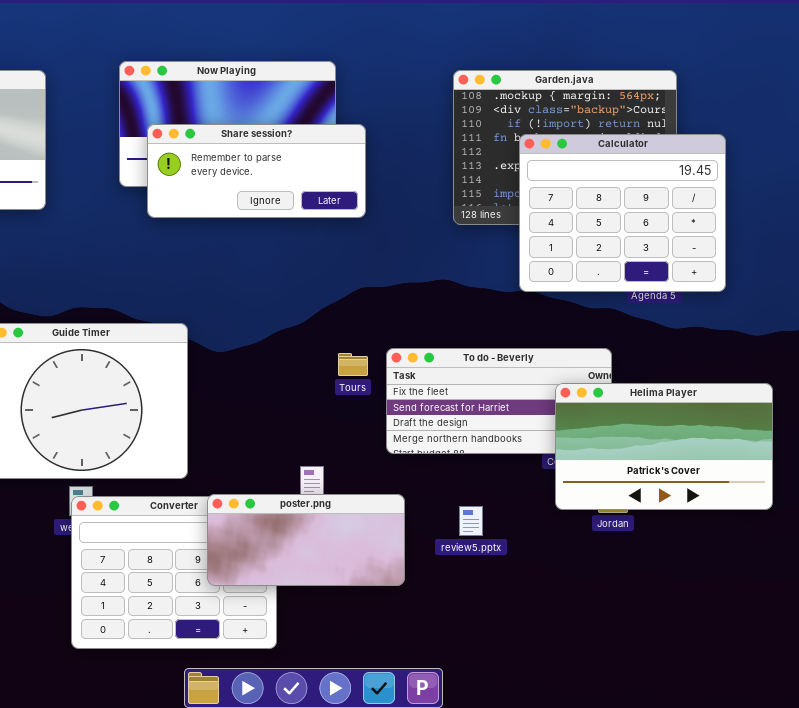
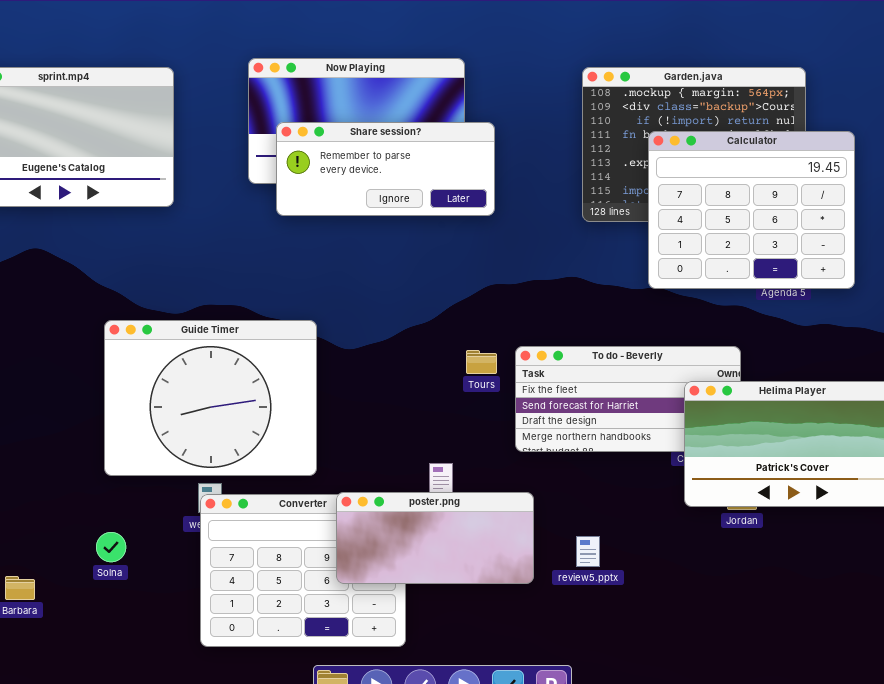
review5.pptx: [459,506,483,536] -> [576,536,600,567], moved

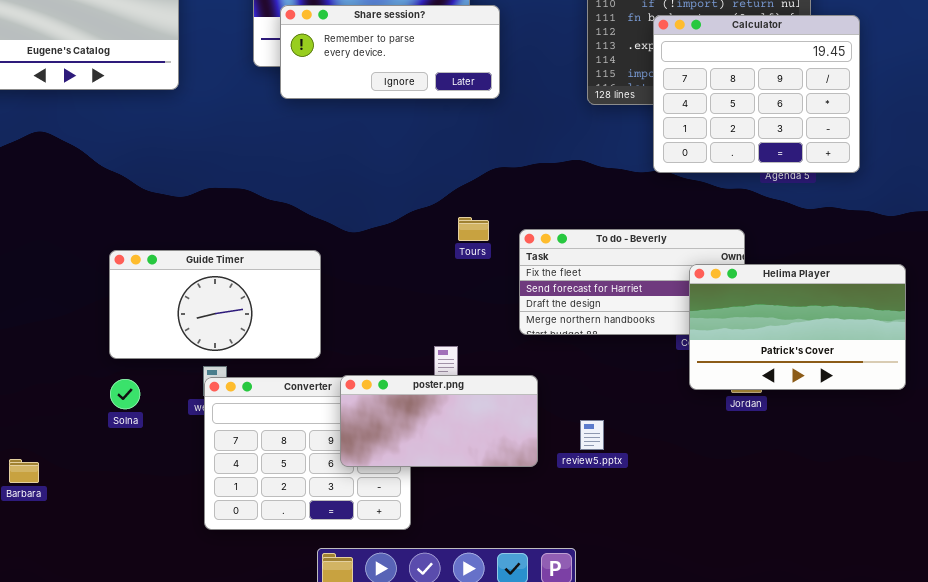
Guide Timer: [104,320,317,476] -> [109,250,321,359], resized
Tours: [466,350,497,374] -> [458,217,489,241], moved
Solna: [96,532,126,562] -> [110,379,140,409], moved

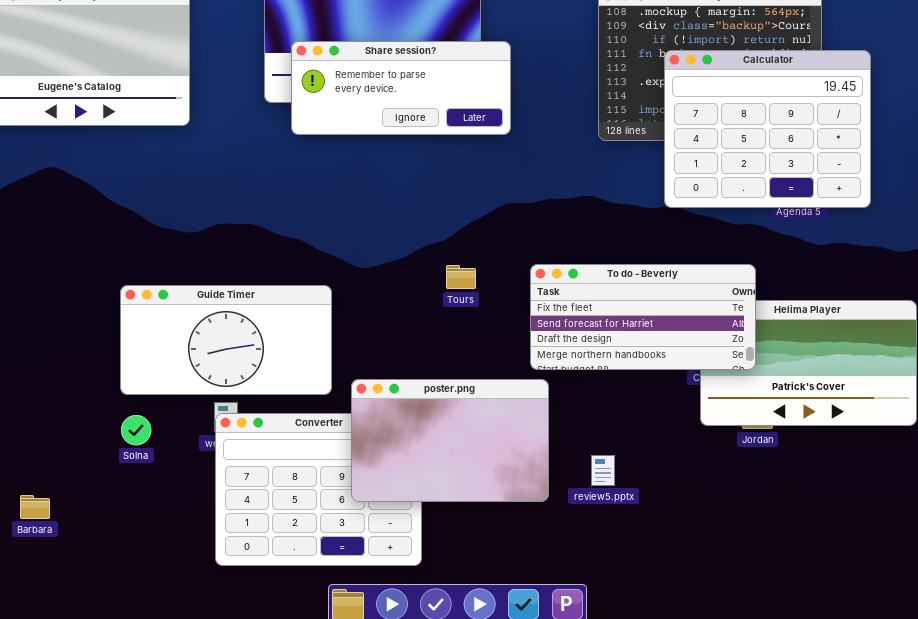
Tours: [458,217,489,241] -> [446,265,476,289], moved
To do - Beverly: [519,229,745,335] -> [530,264,756,370], raised
poster.png: [340,375,538,467] -> [351,379,549,502], resized

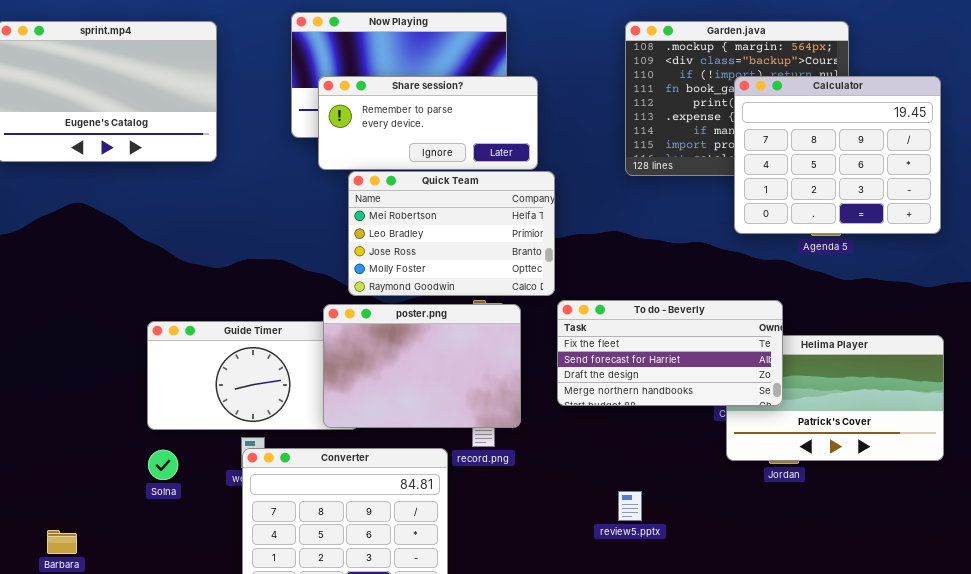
Calculator: [664,50,871,208] -> [734,76,941,234], moved
Quick Team: none -> [348,171,555,296], opened
poster.png: [351,379,549,502] -> [323,304,521,428], moved

